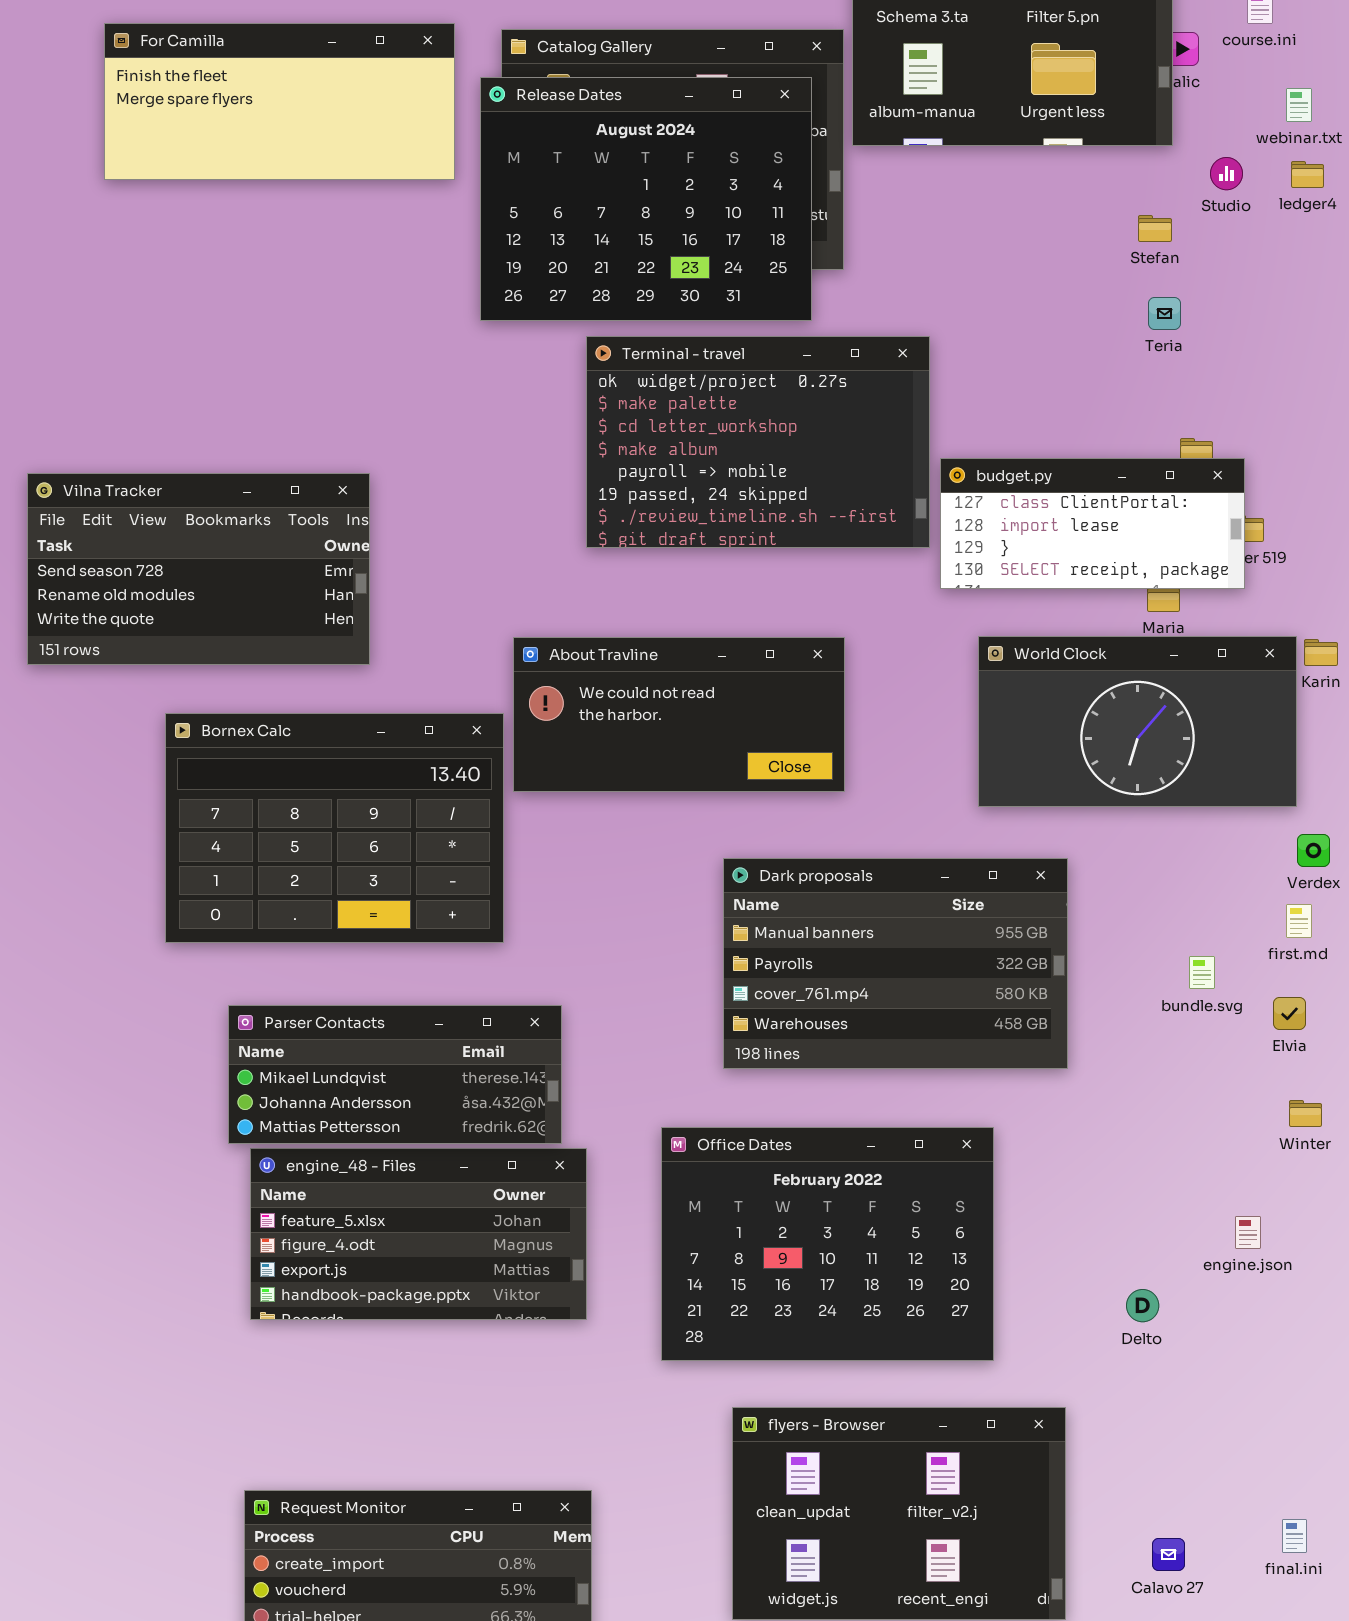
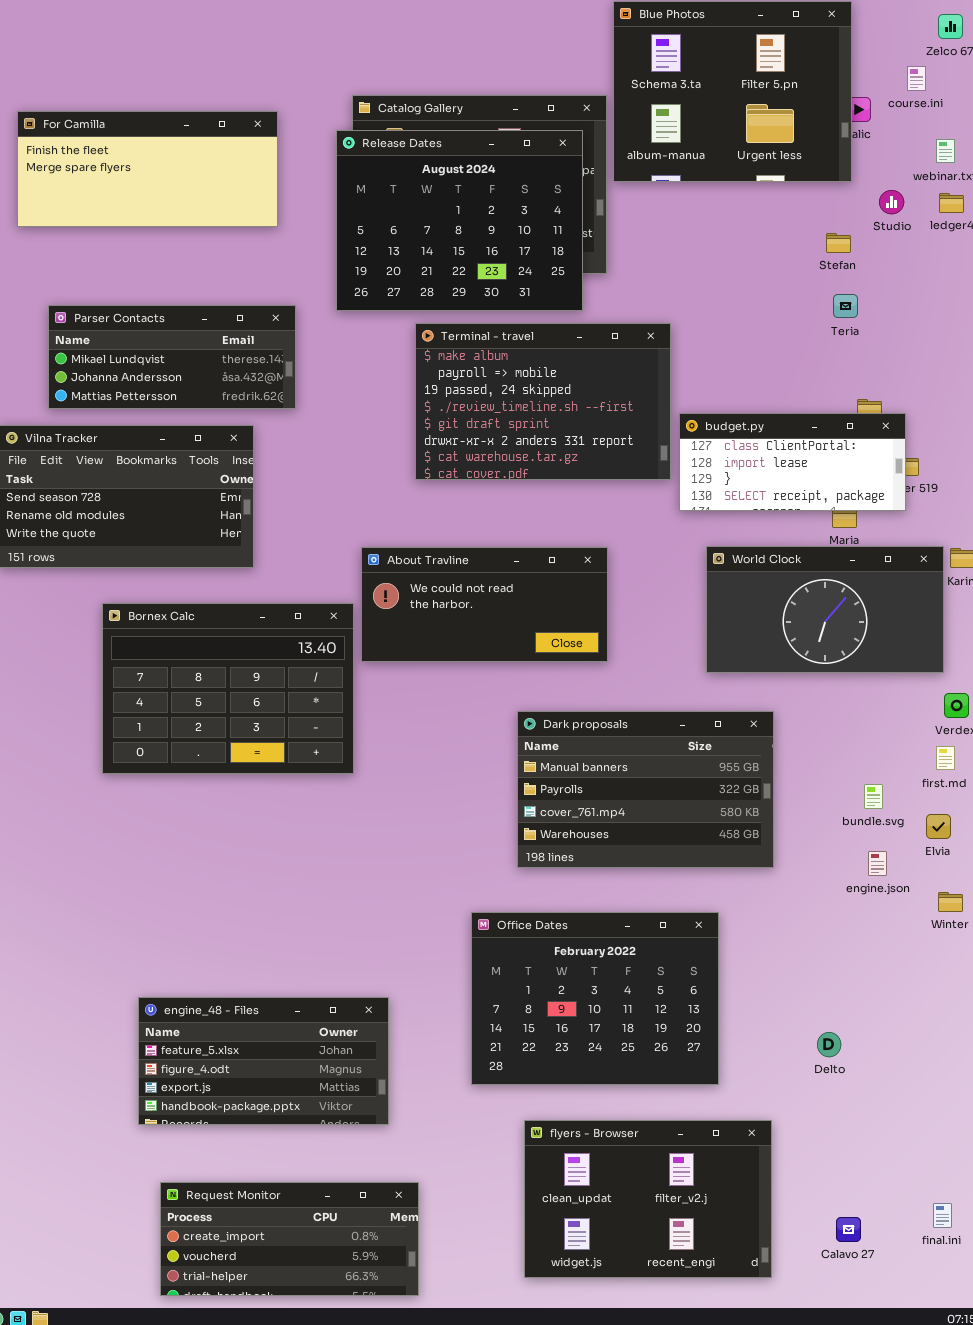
For Camilla: [104,23,455,180] -> [17,111,278,227], moved
Terminal - travel: [586,336,930,548] -> [415,323,671,480], scrolled down 3 rows
Parser Contacts: [228,1005,562,1144] -> [48,305,296,409], moved
engine_48 - Files: [250,1148,587,1320] -> [138,997,389,1125], moved
engine.json: [1235,1216,1261,1249] -> [868,851,887,876], moved

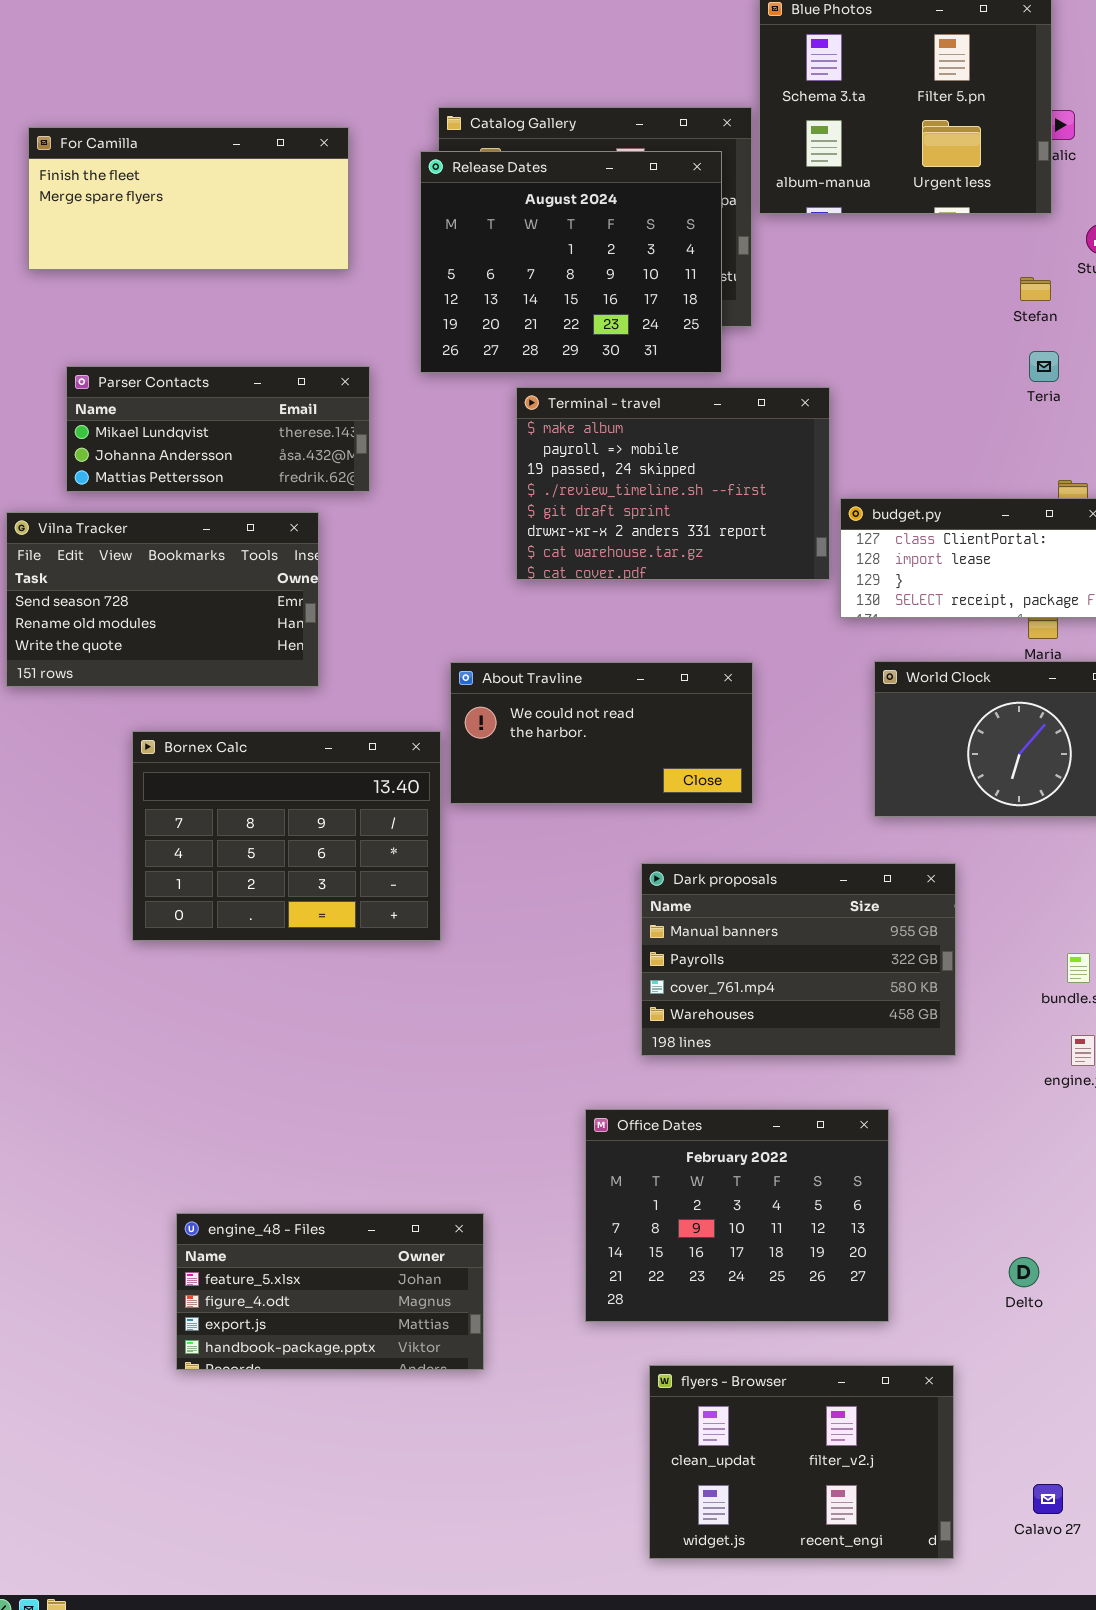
Request Monitor: [160,1182,419,1296] -> none, closed

